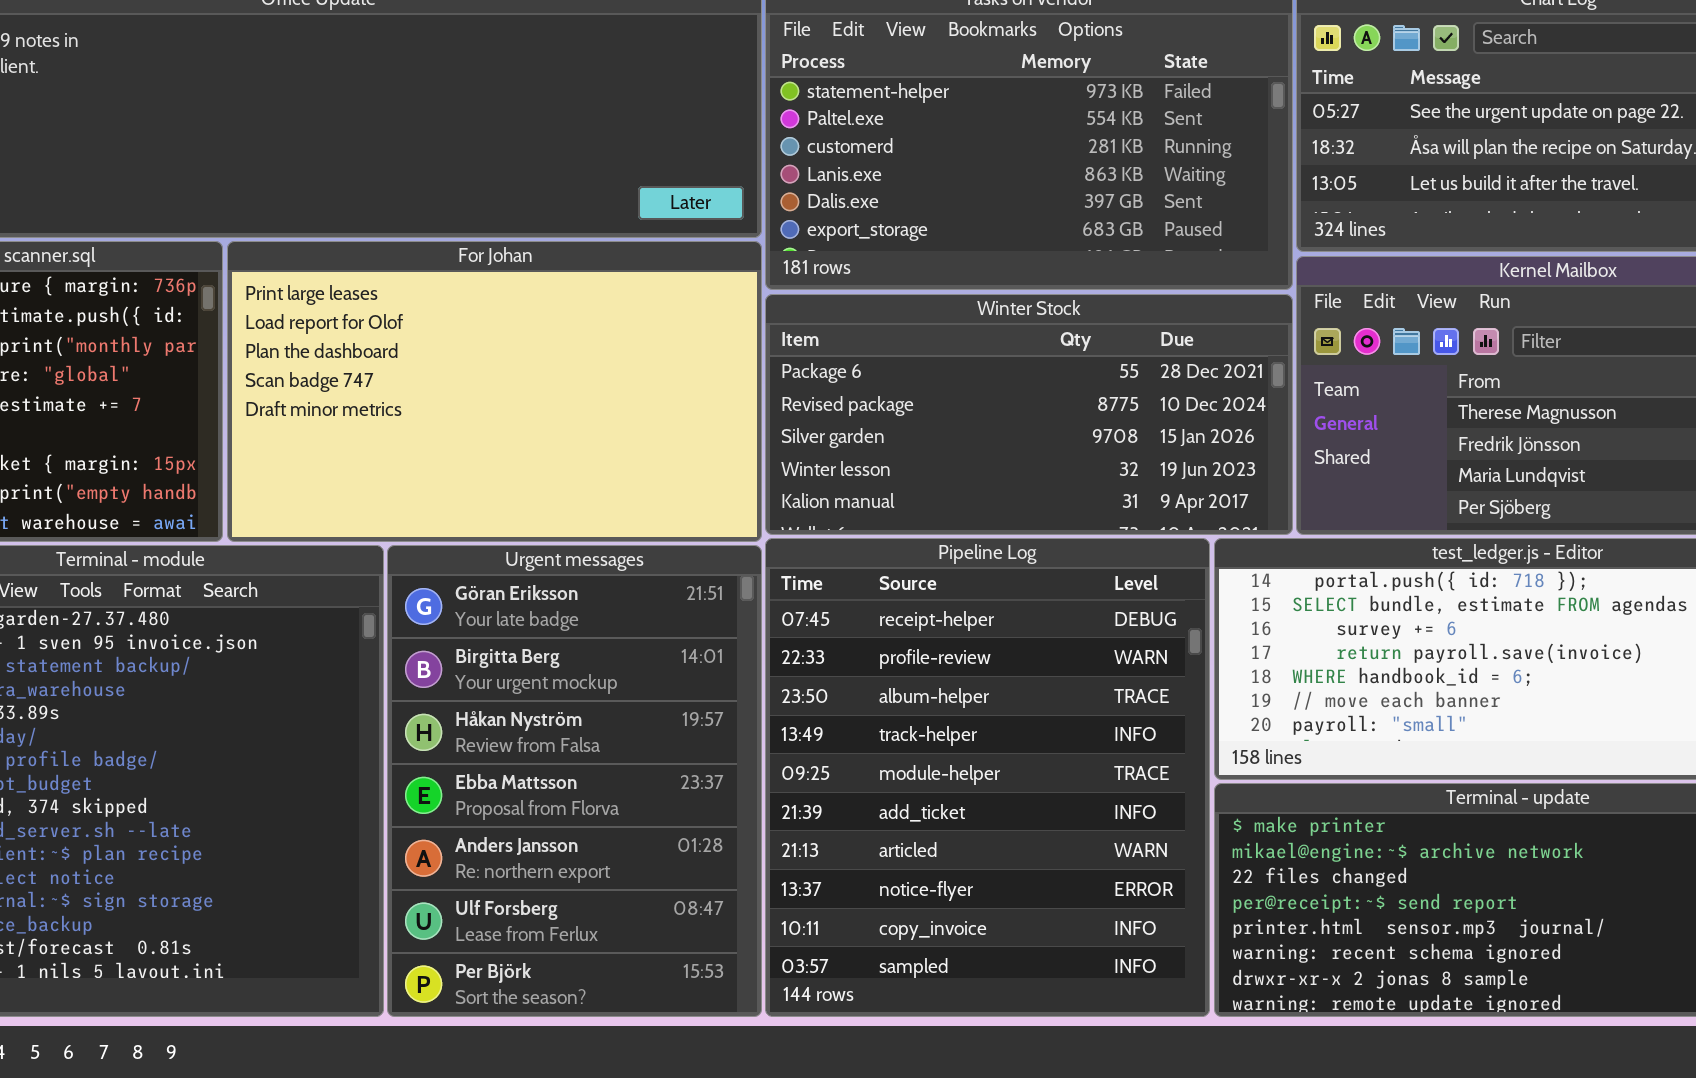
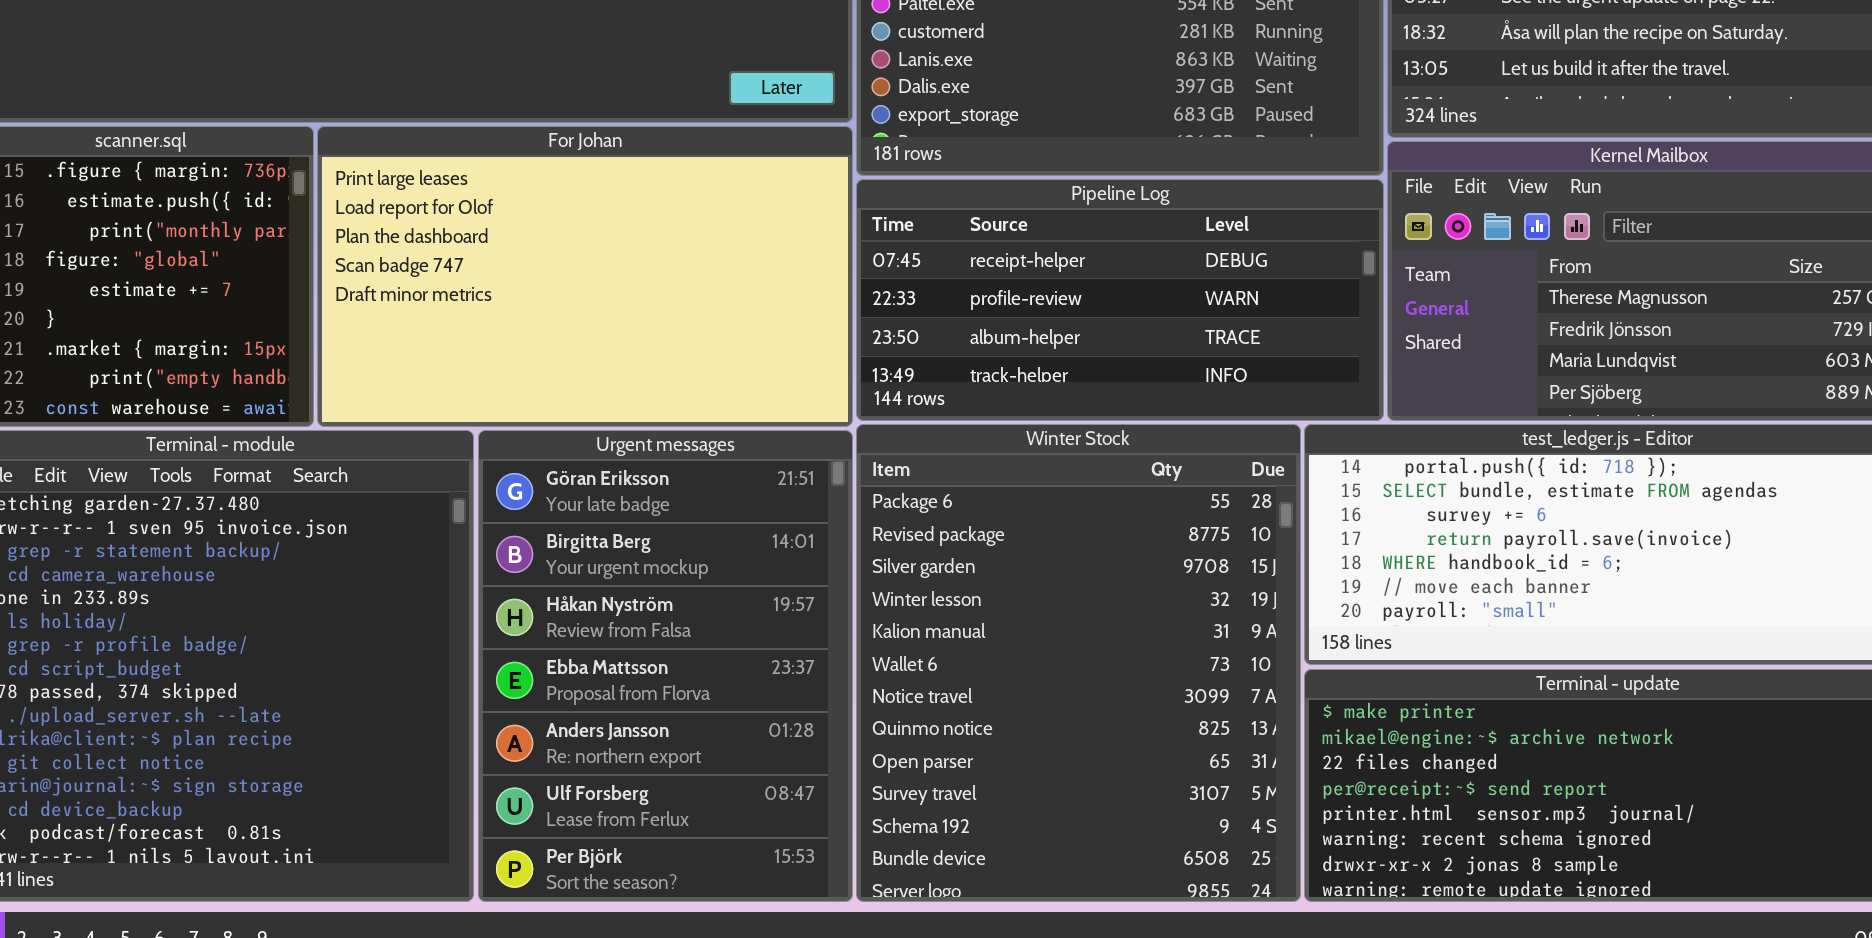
Winter Stock: [765,294,1293,535] -> [856,424,1301,902], moved, resized
Pipeline Log: [765,538,1210,1017] -> [856,179,1384,421], moved, resized

